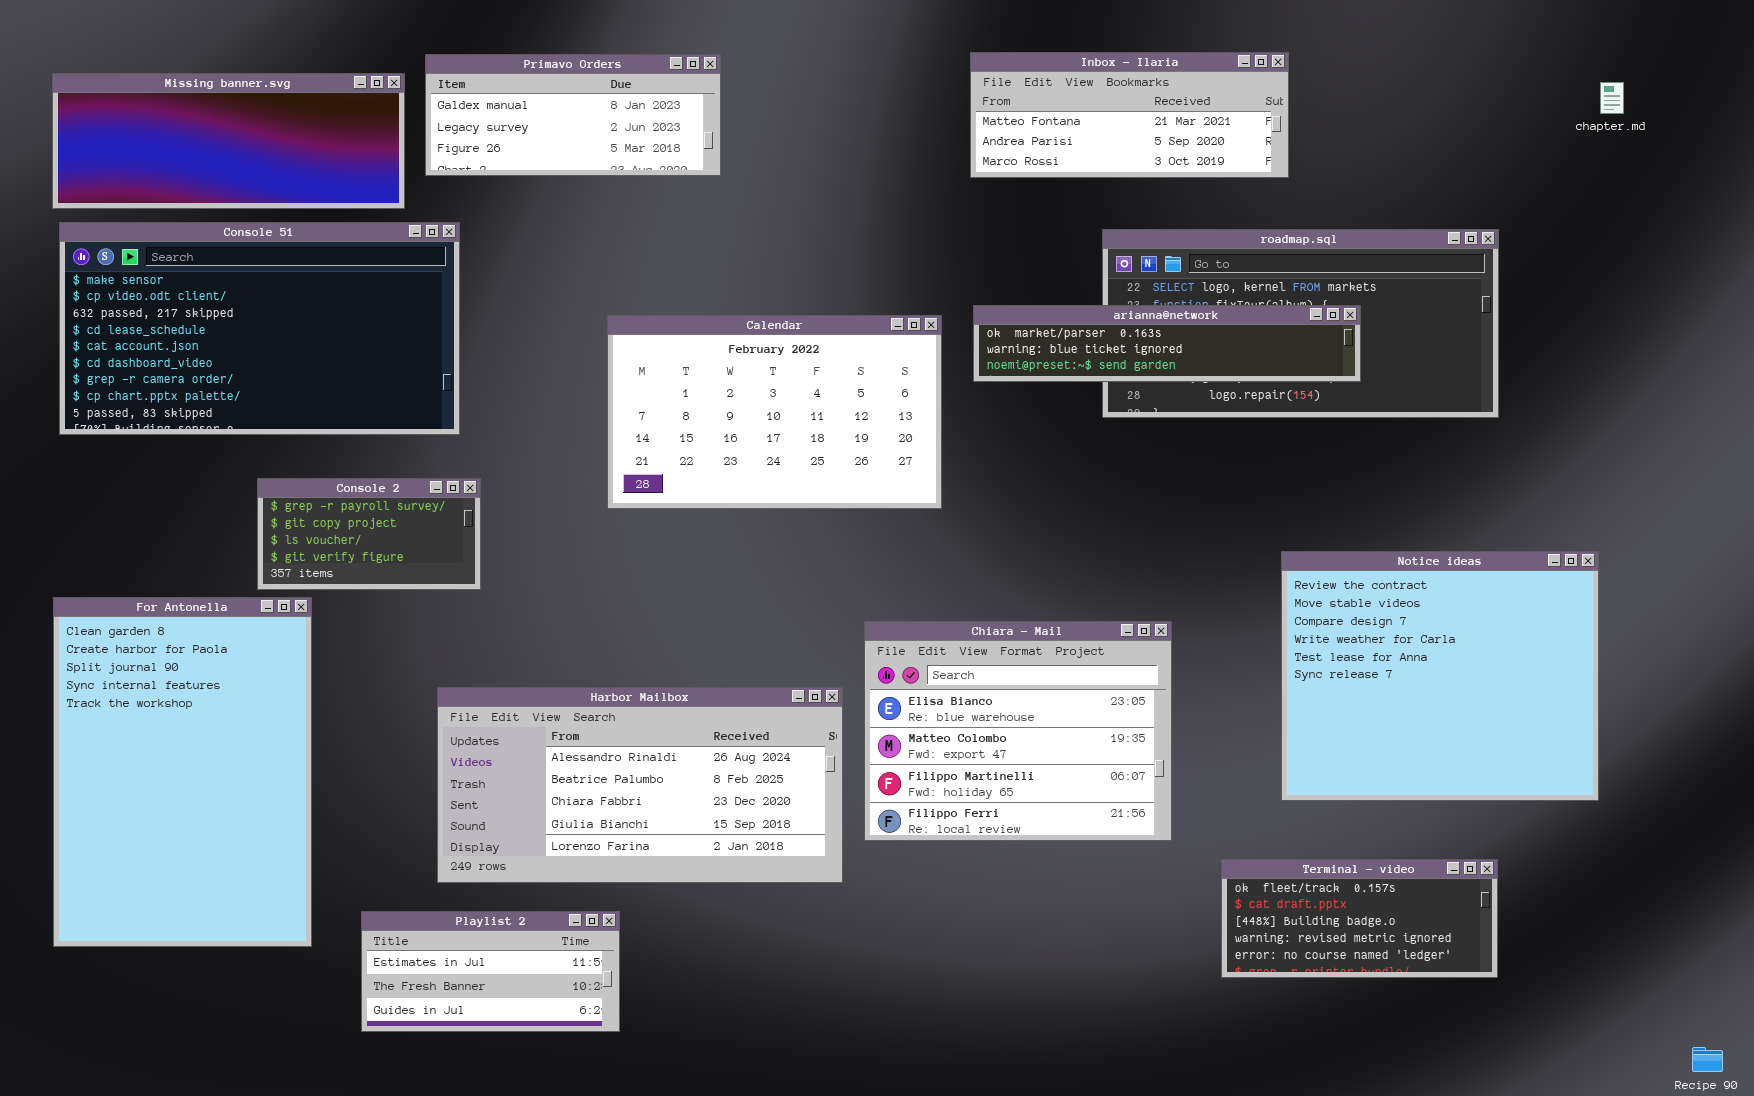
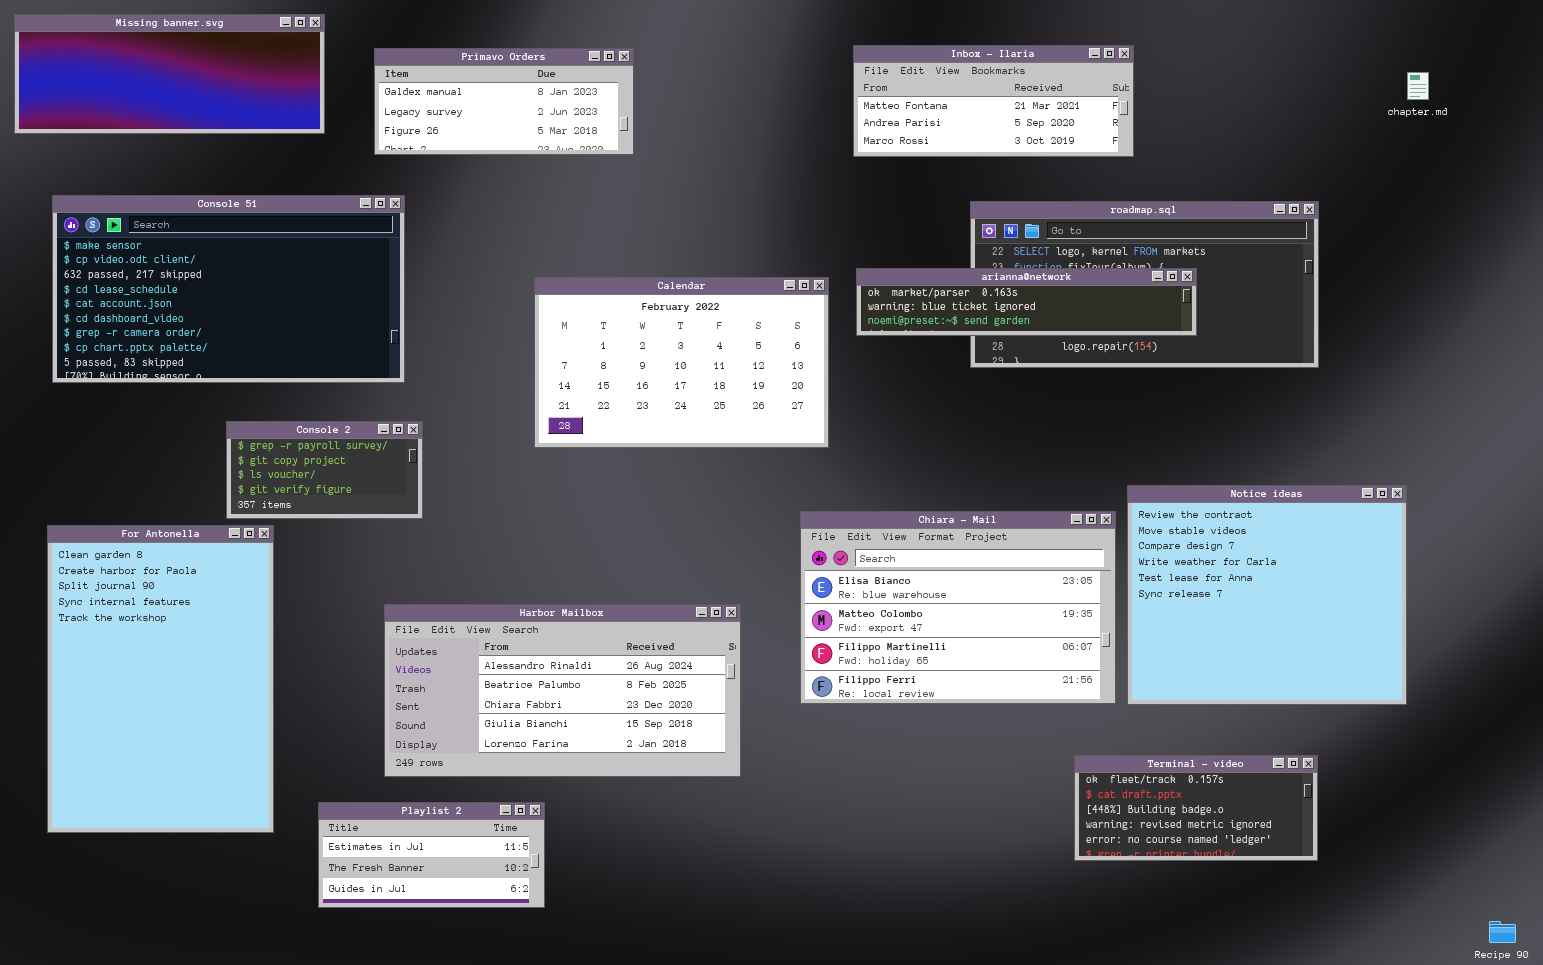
Missing banner.svg: [52,73,405,209] -> [14,14,325,134], moved
Chiara - Mail: [864,621,1172,841] -> [800,511,1116,704], moved, resized

